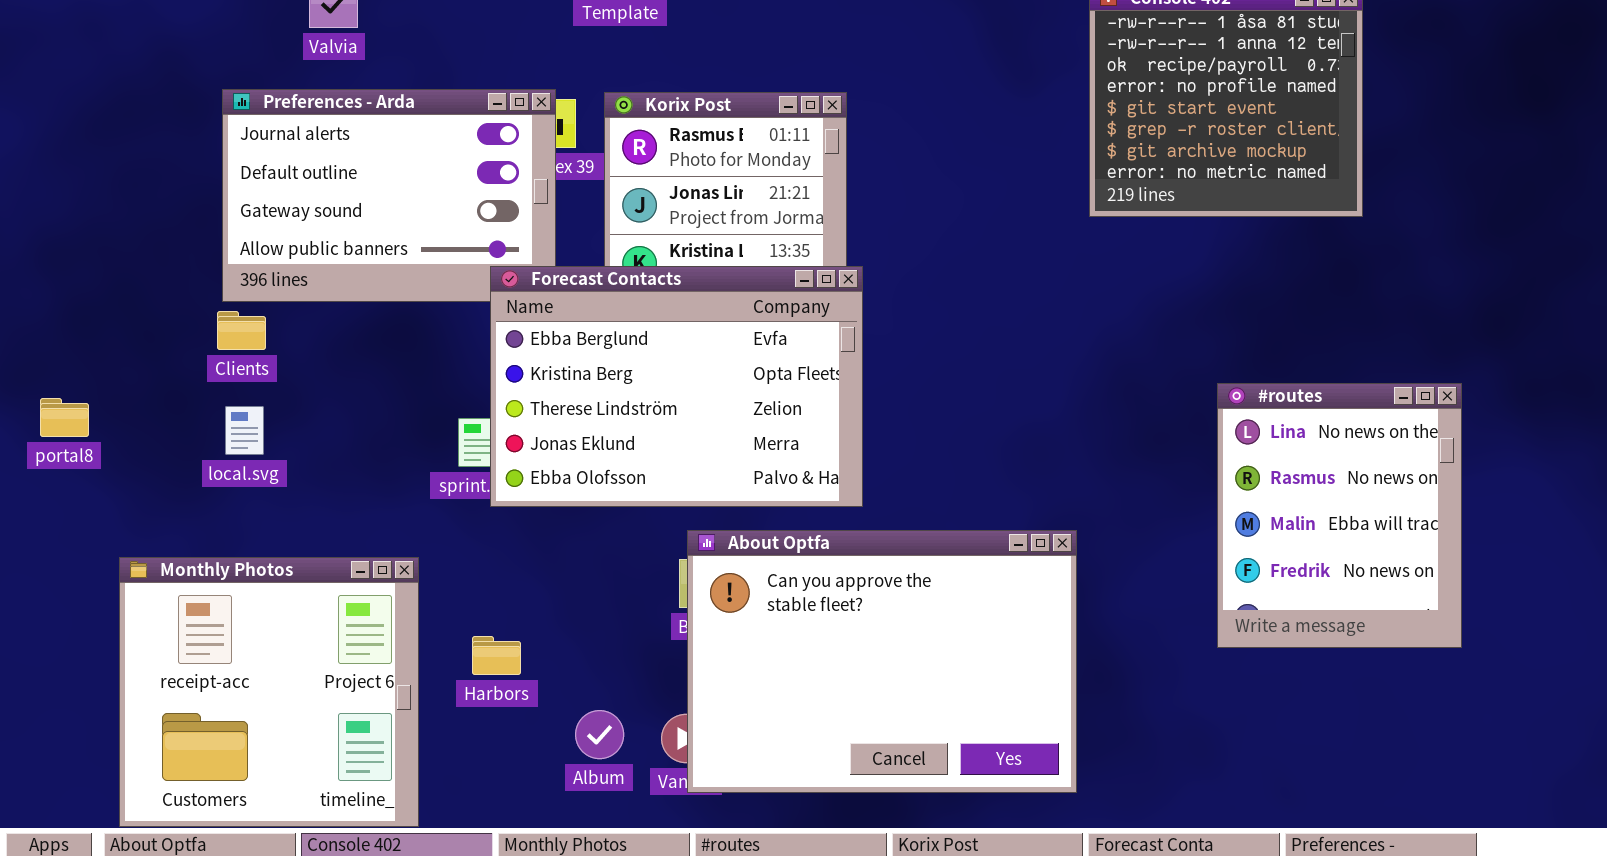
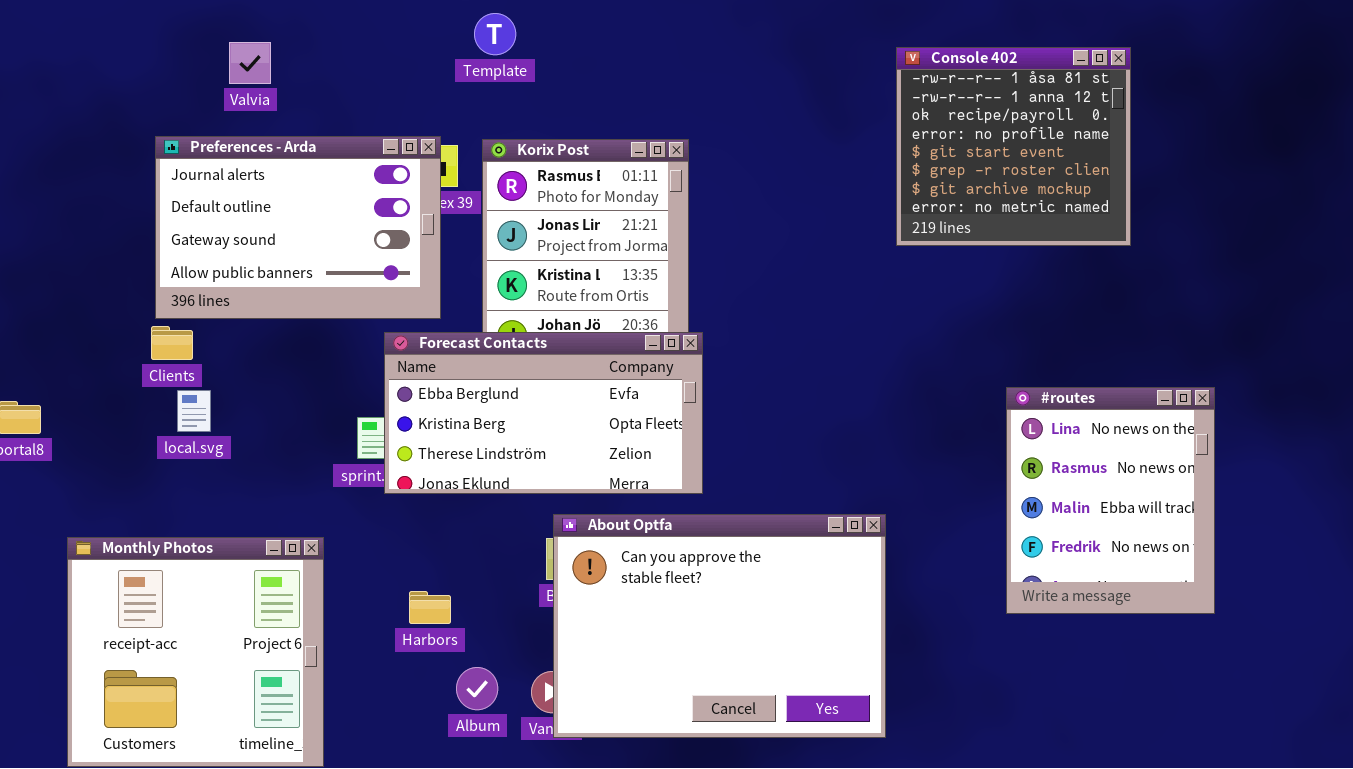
Forecast Contacts: [490,266,863,507] -> [384,332,703,494], resized
local.svg: [225,406,264,455] -> [177,390,211,432], moved
Harbors: [472,636,521,675] -> [409,591,451,624], moved

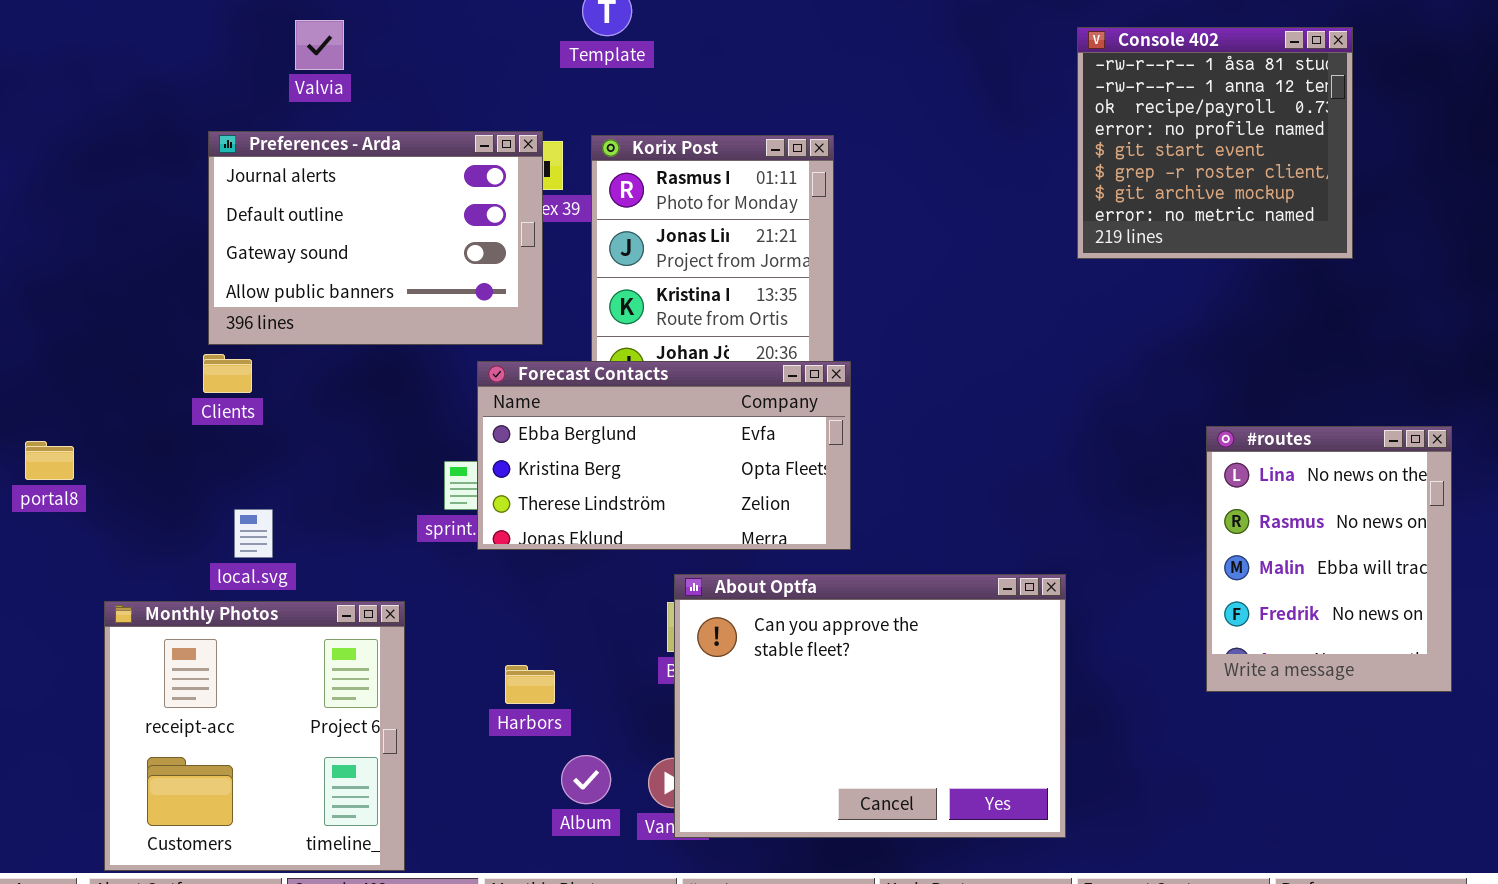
local.svg: [177,390,211,432] -> [234,509,273,558], moved

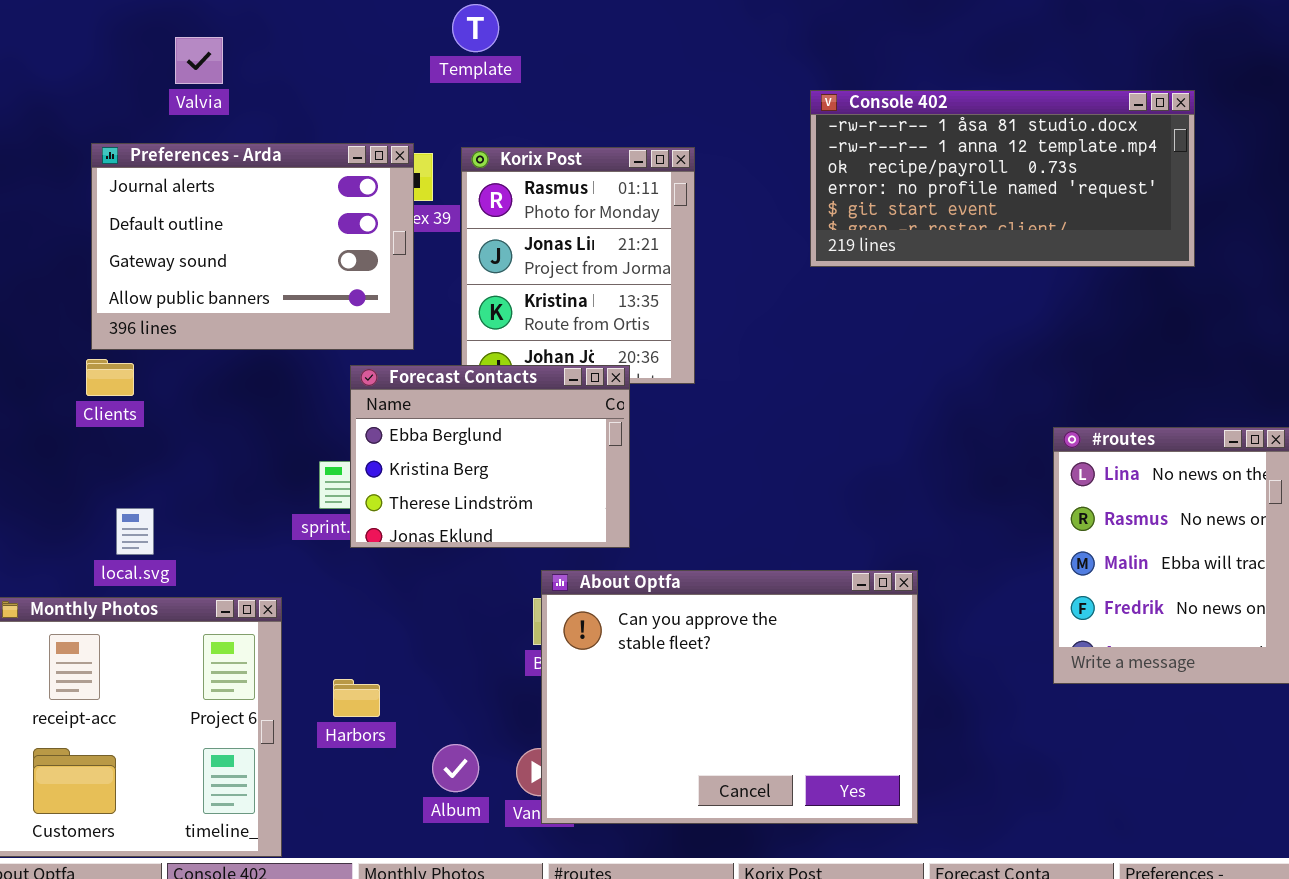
Console 402: [1077,27,1353,259] -> [810,90,1195,267], resized
Forecast Contacts: [477,361,851,550] -> [350,365,630,548], resized
Harbors: [505,665,555,704] -> [333,679,380,717], moved

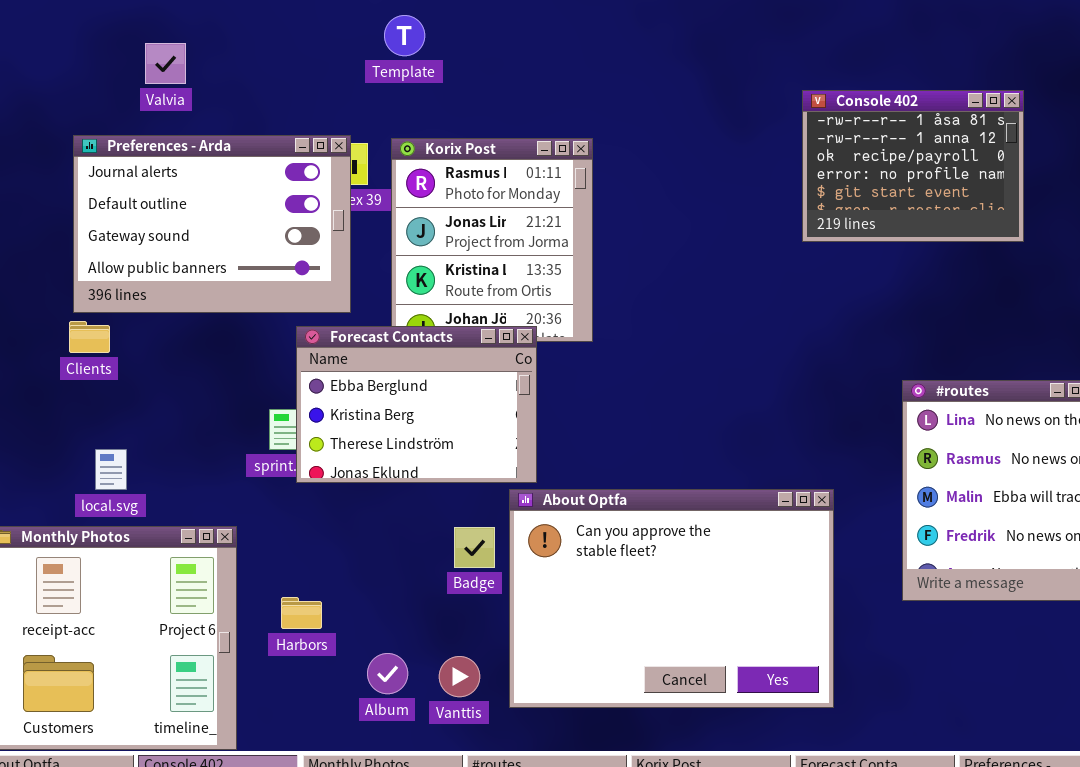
Console 402: [810,90,1195,267] -> [802,90,1024,242], resized
About Optfa: [541,570,918,824] -> [509,489,834,708], moved

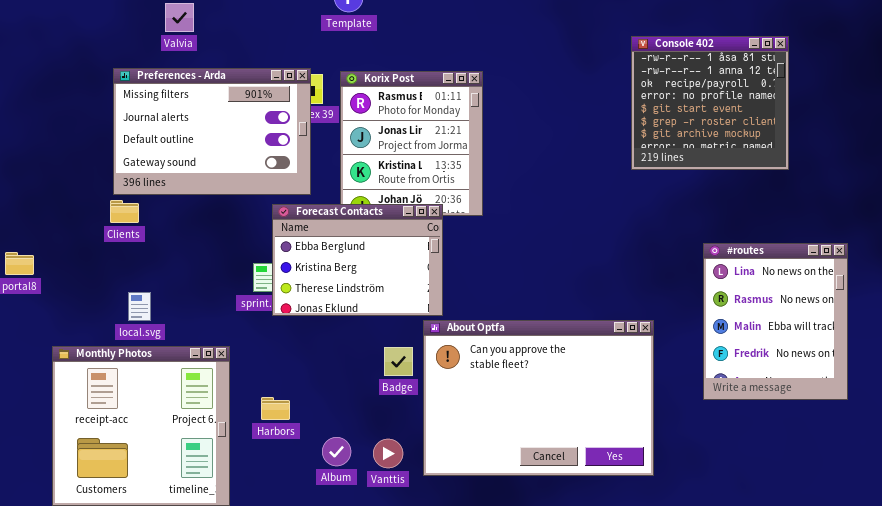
Console 402: [802,90,1024,242] -> [631,36,789,170], resized
Preferences - Arda: [73,135,351,313] -> [113,68,311,195], scrolled up 1 row

